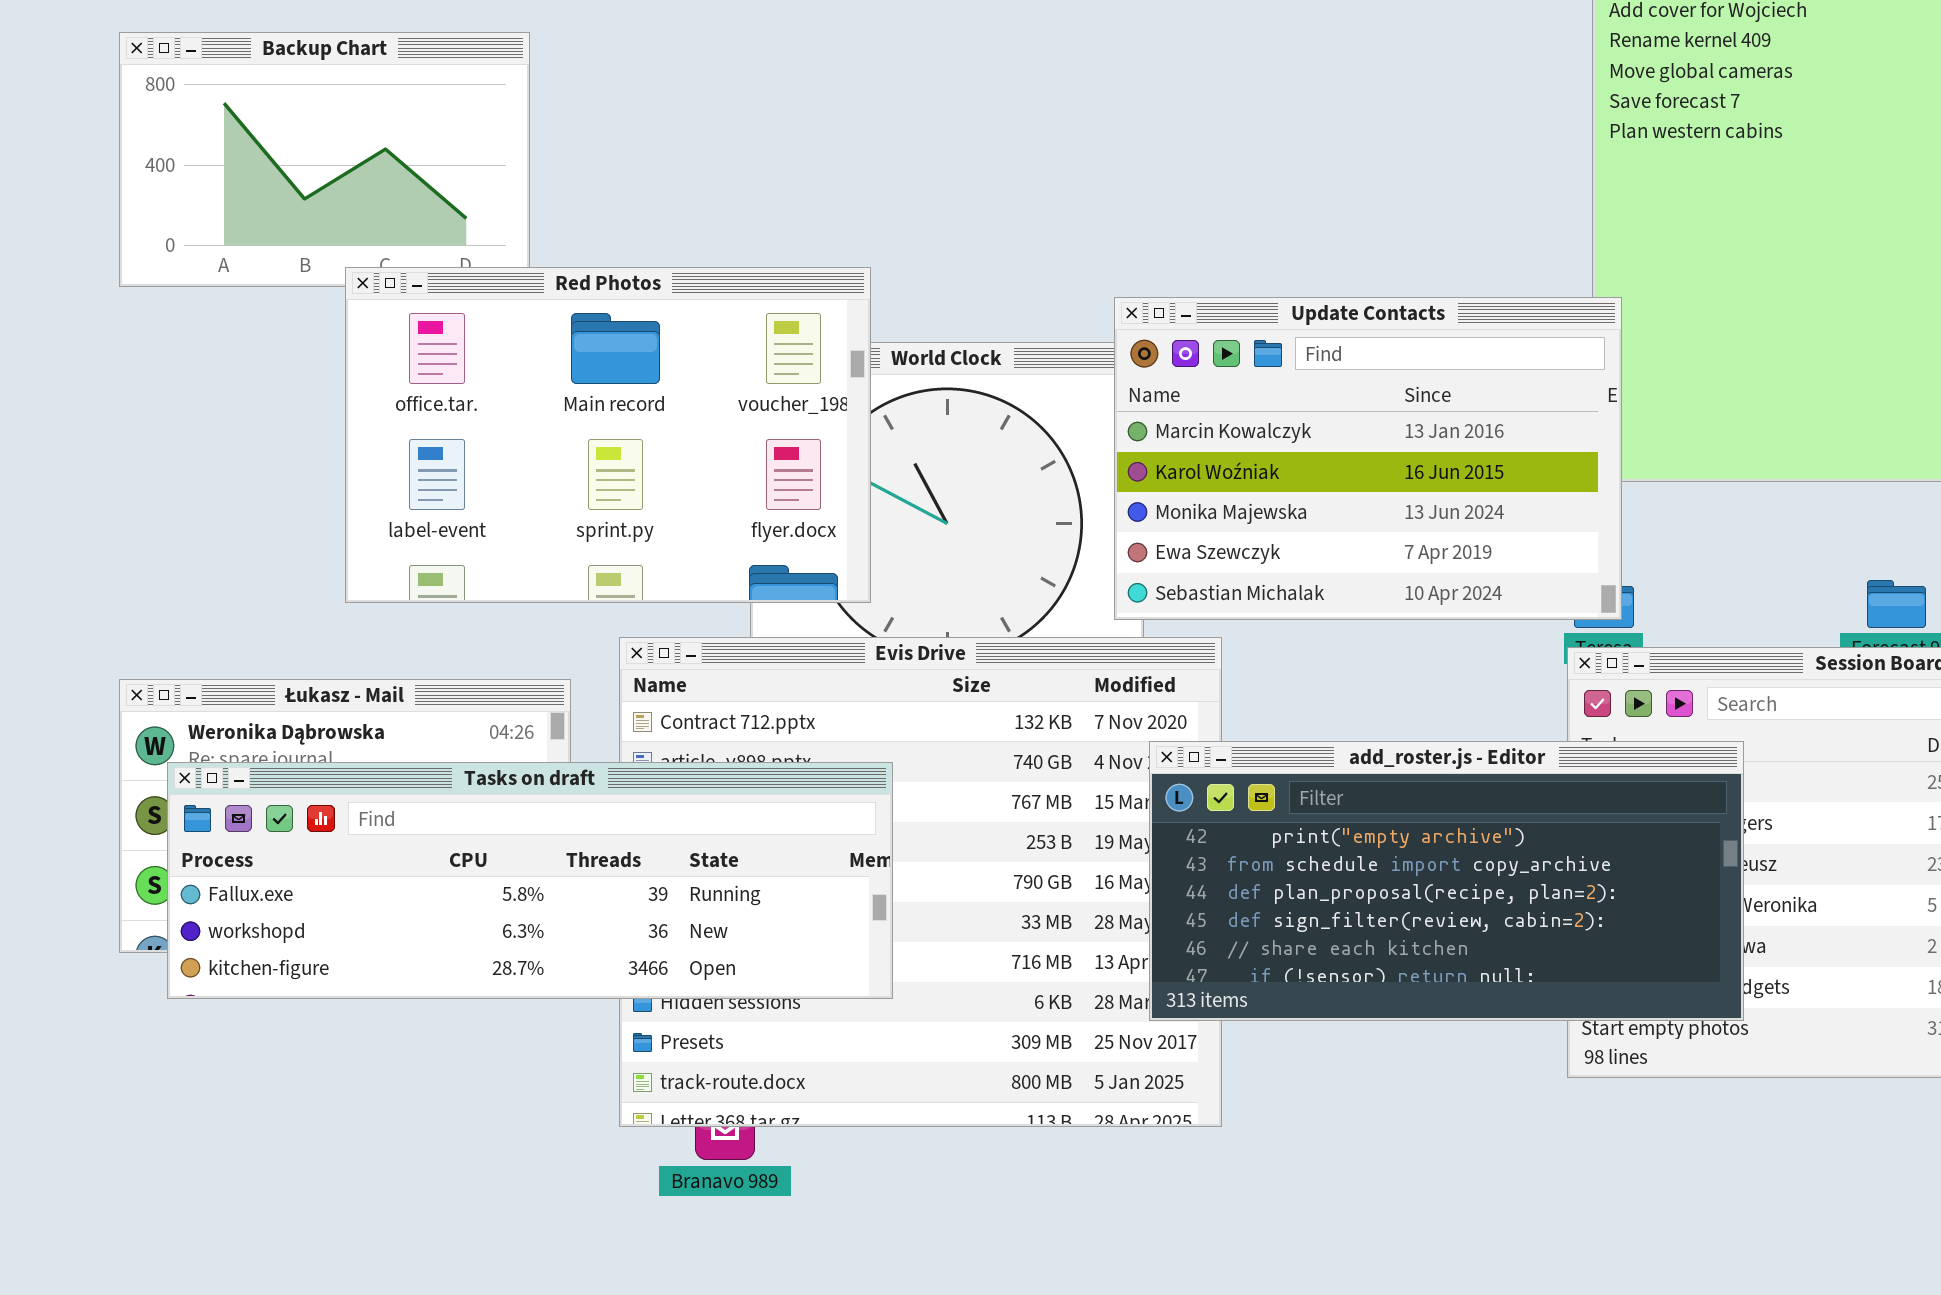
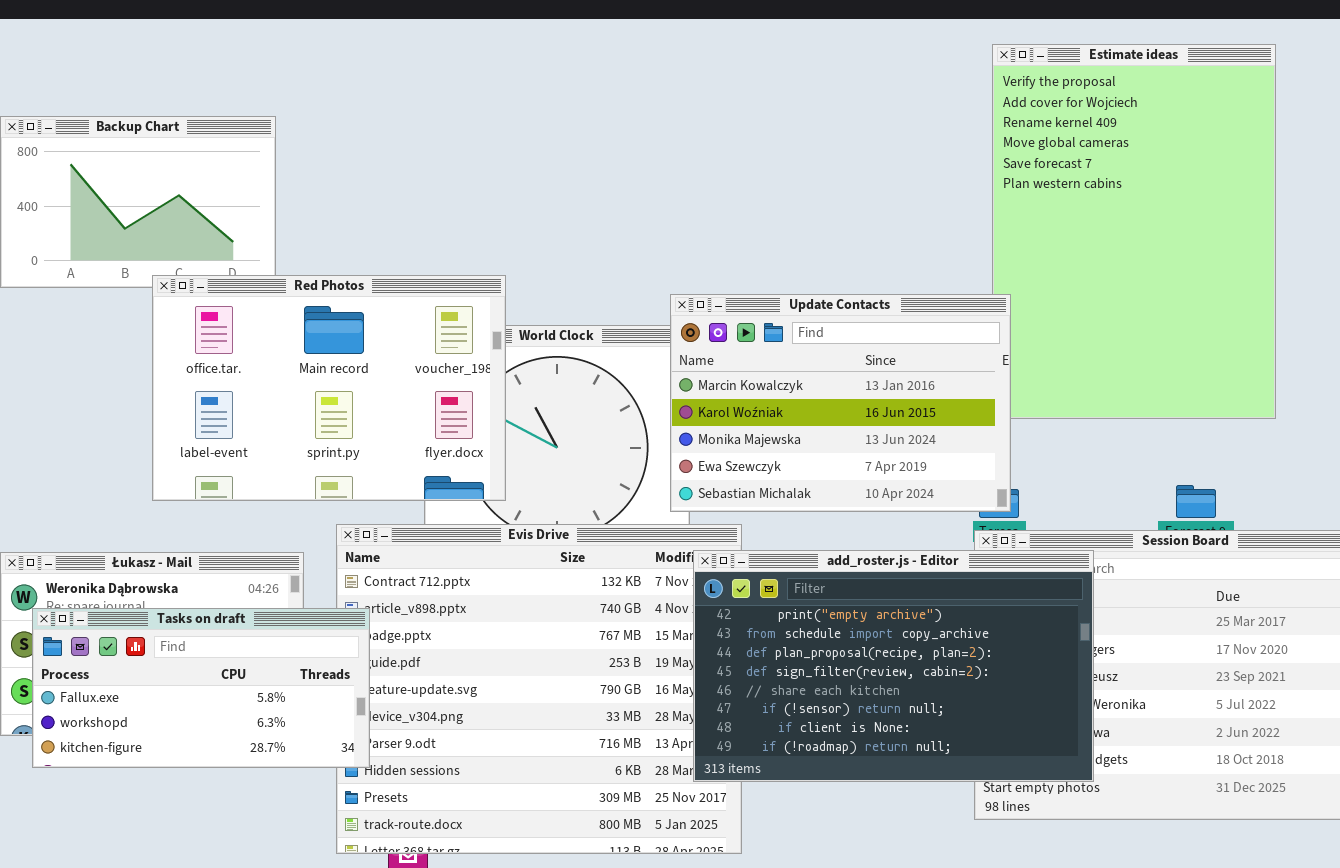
add_roster.js - Editor: [1149,741,1744,1021] -> [693,550,1094,782], resized
Tasks on draft: [167,762,893,999] -> [32,608,370,768], resized

